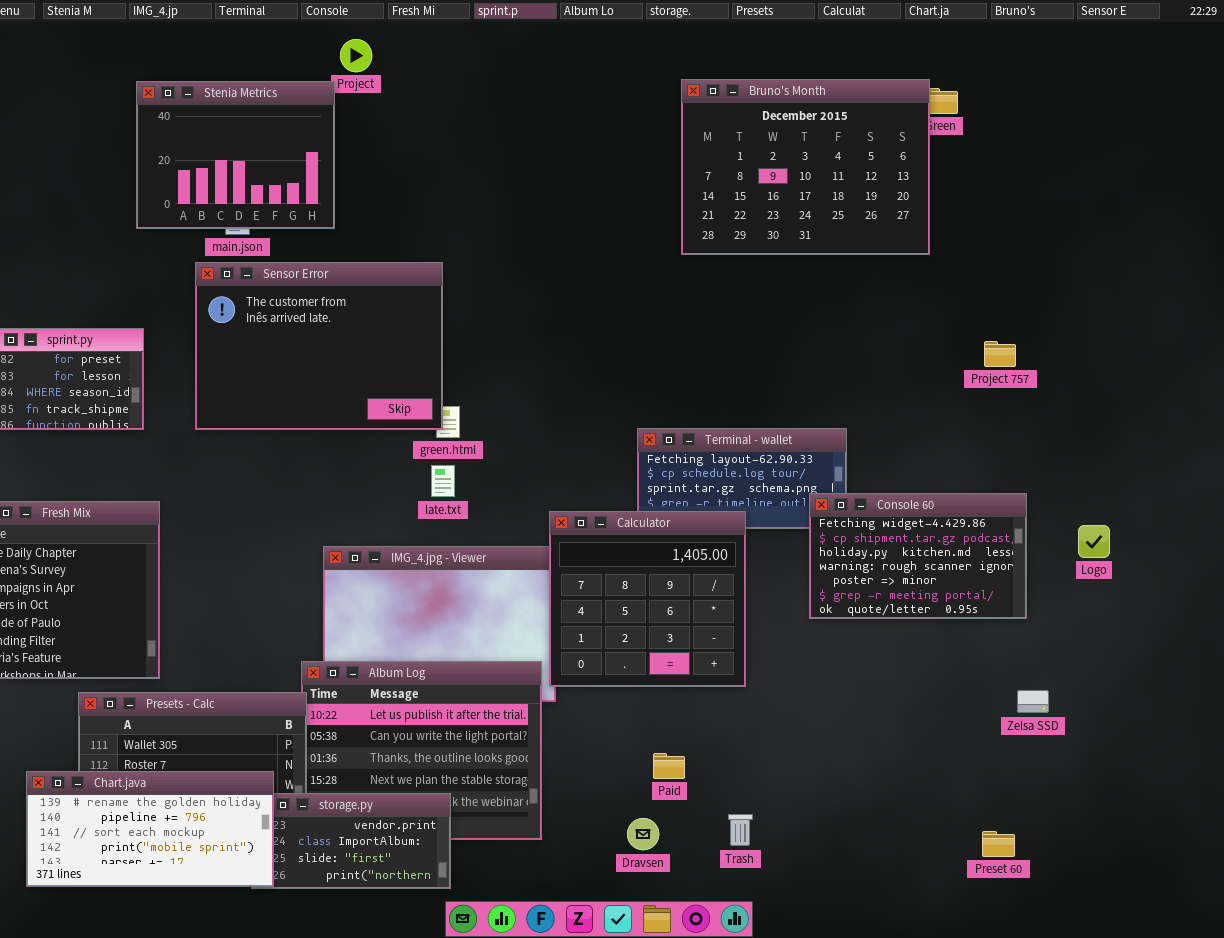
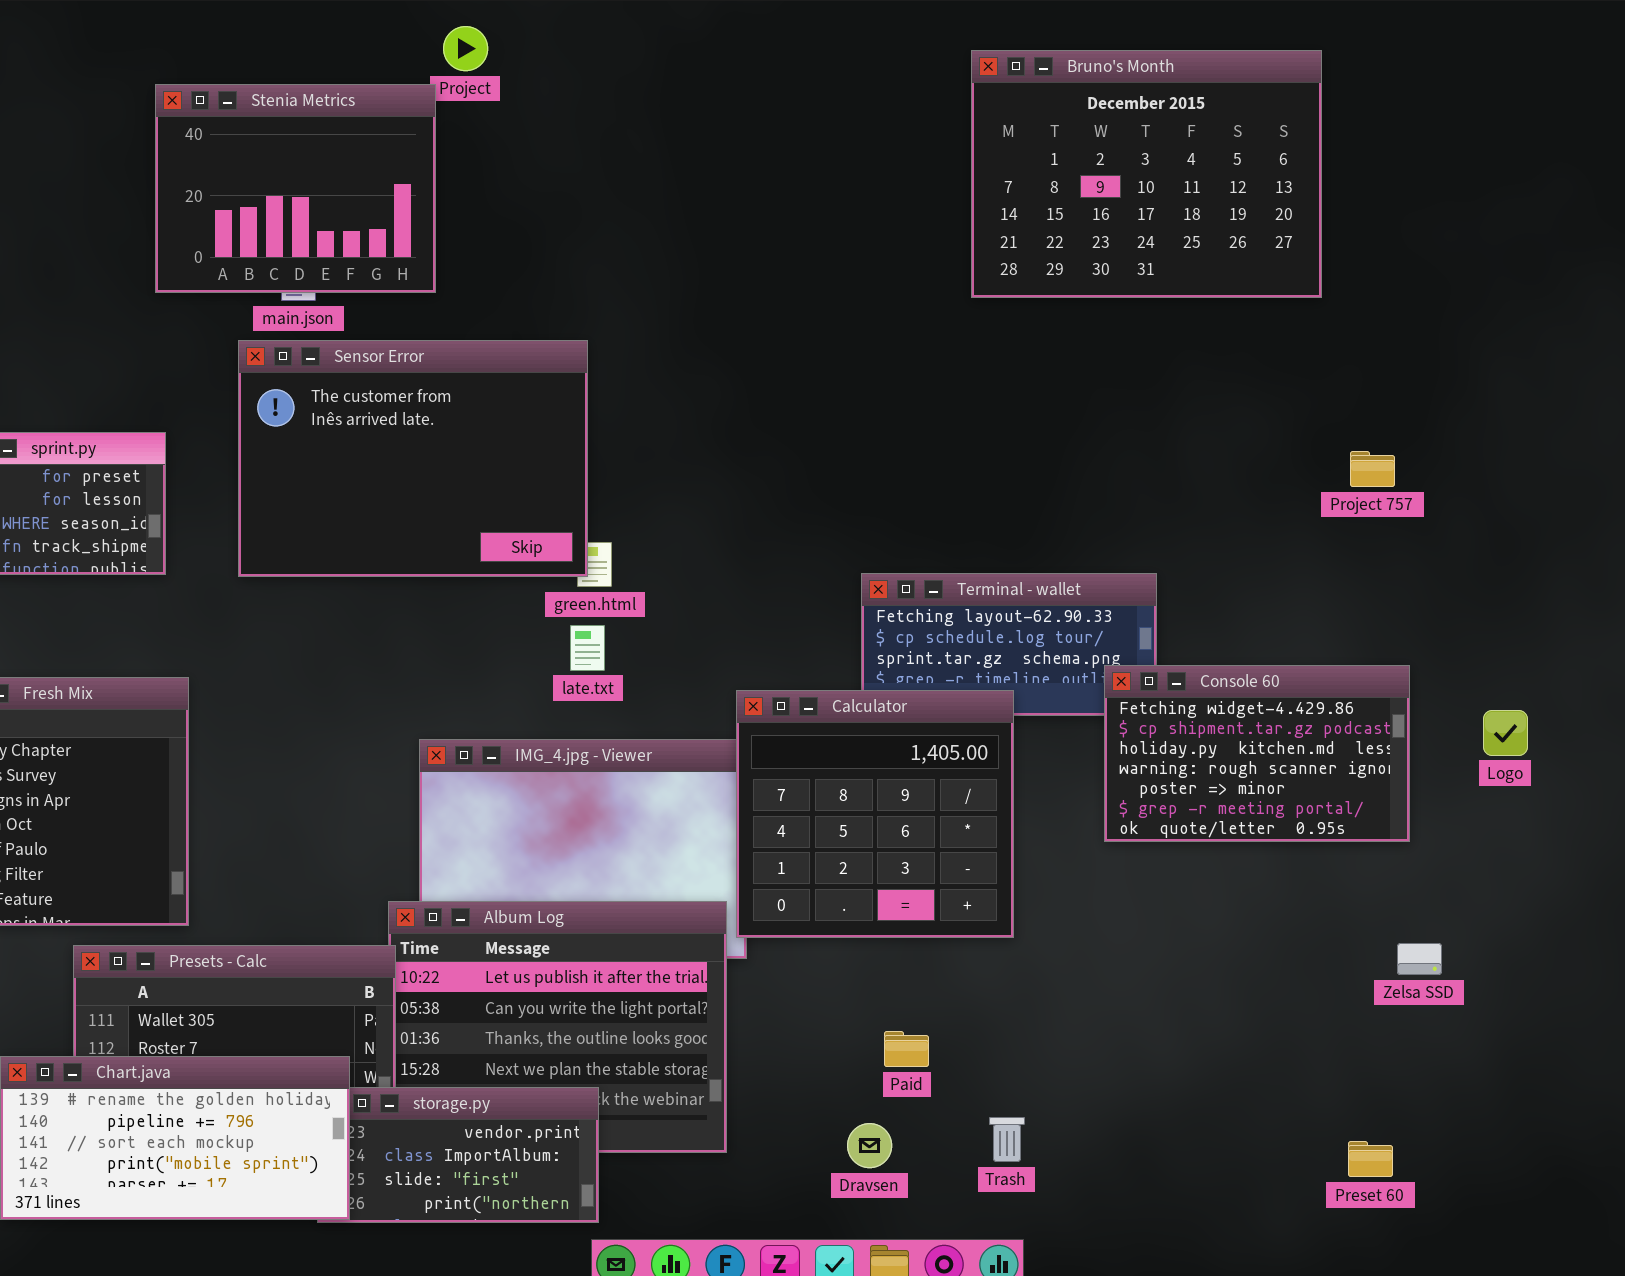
Bruno's Month: [681,79,930,255] -> [971,50,1322,298], moved

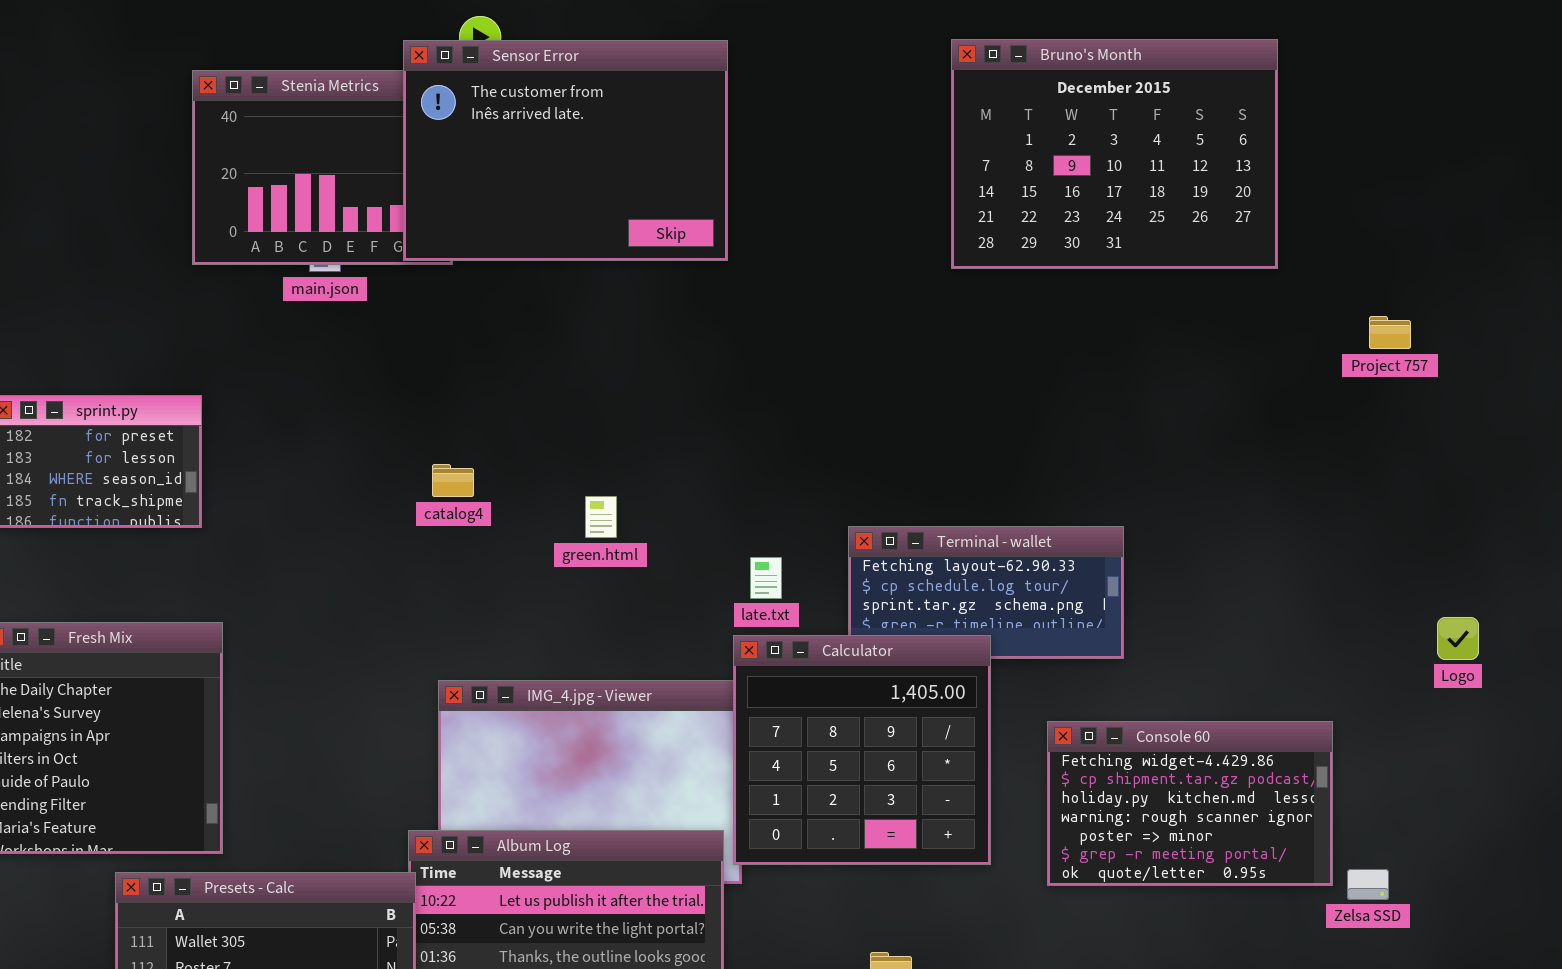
Sensor Error: [238,340,588,577] -> [403,40,728,261], moved
Project 757: [1350,451,1395,487] -> [1369,316,1411,349], moved
late.txt: [570,625,605,671] -> [750,557,782,599], moved
Console 60: [1104,665,1410,842] -> [1047,721,1333,886], moved
Logo: [1483,710,1528,756] -> [1437,617,1479,660], moved

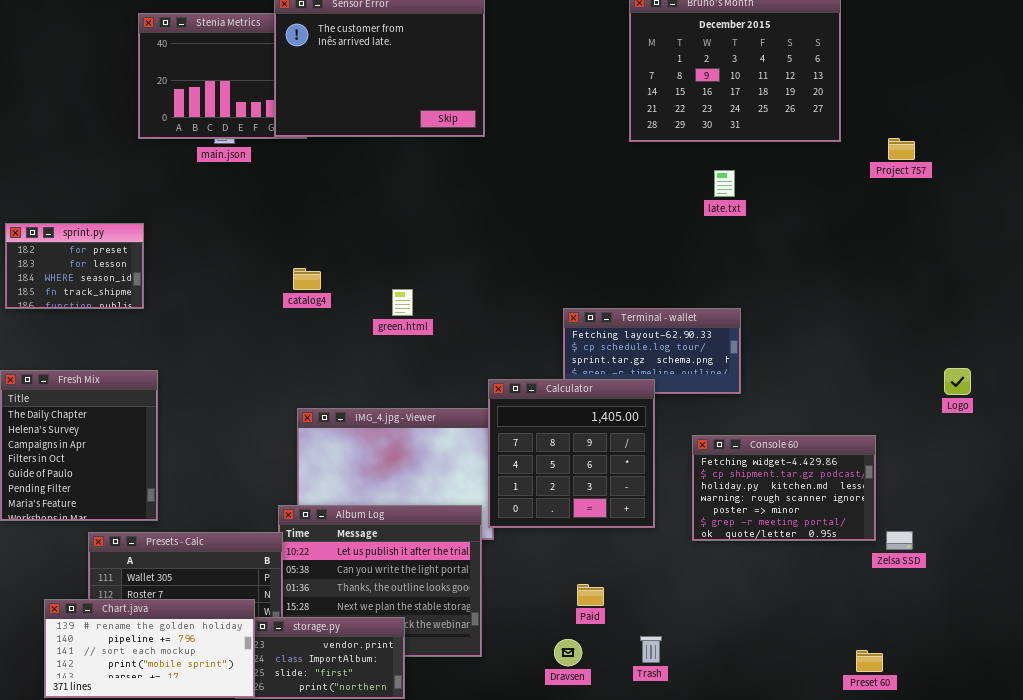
Project 757: [1369,316,1411,349] -> [888,138,915,160], moved
late.txt: [750,557,782,599] -> [714,170,735,197], moved

